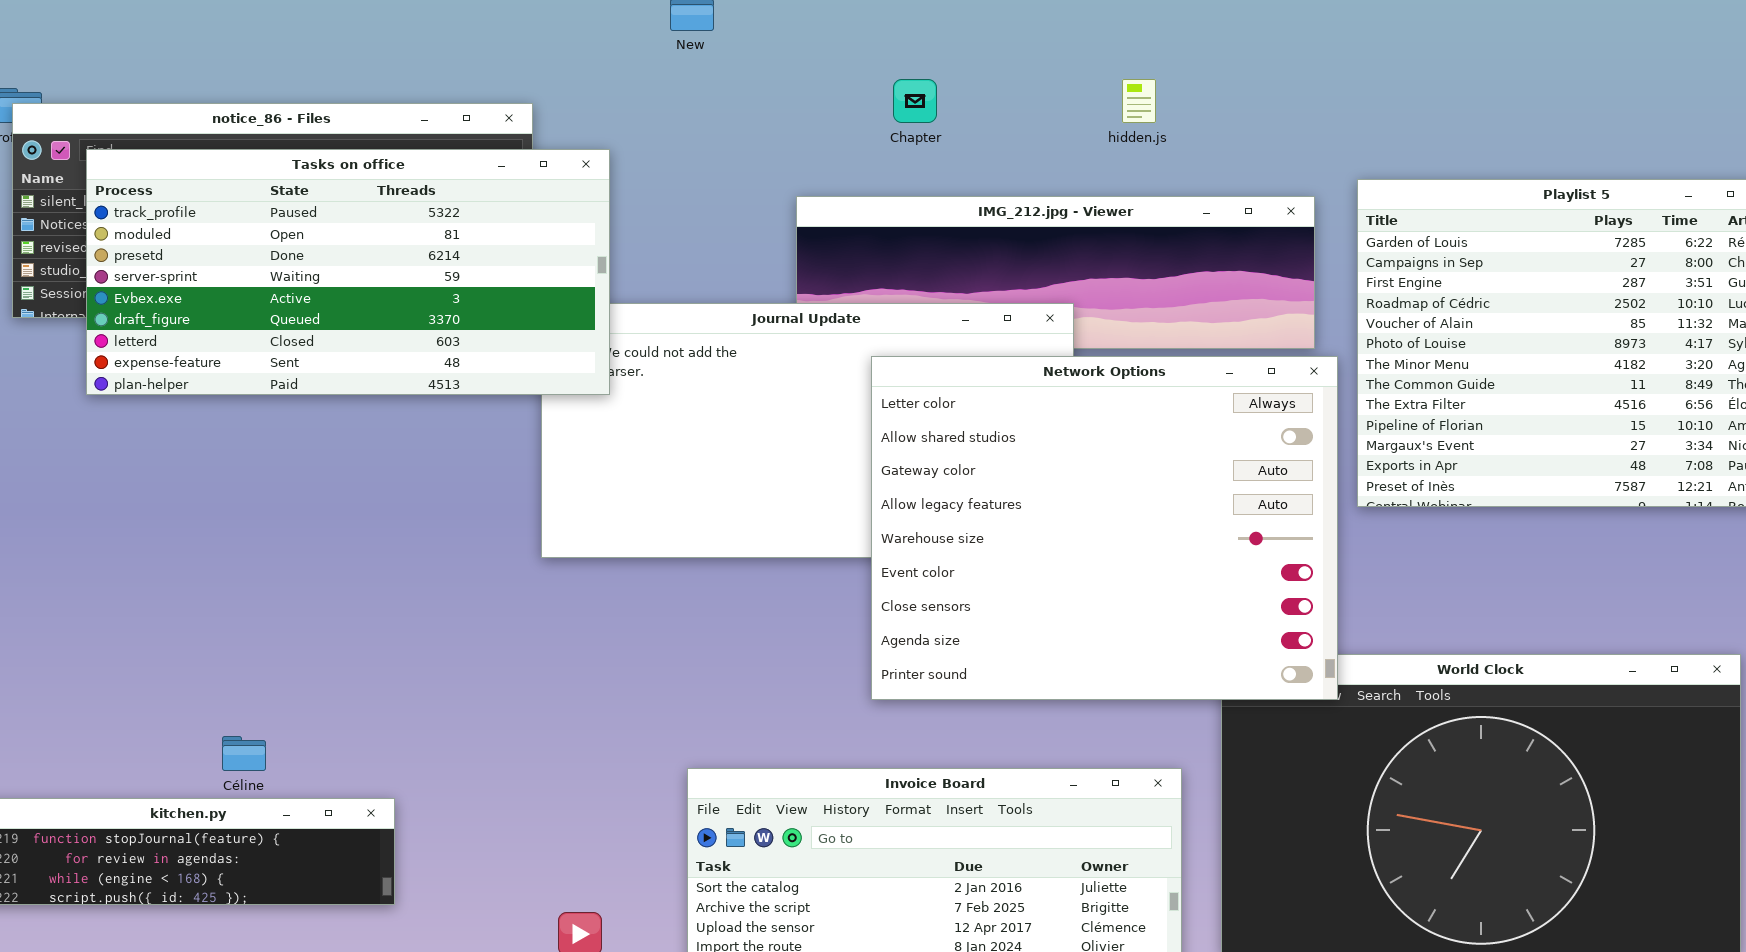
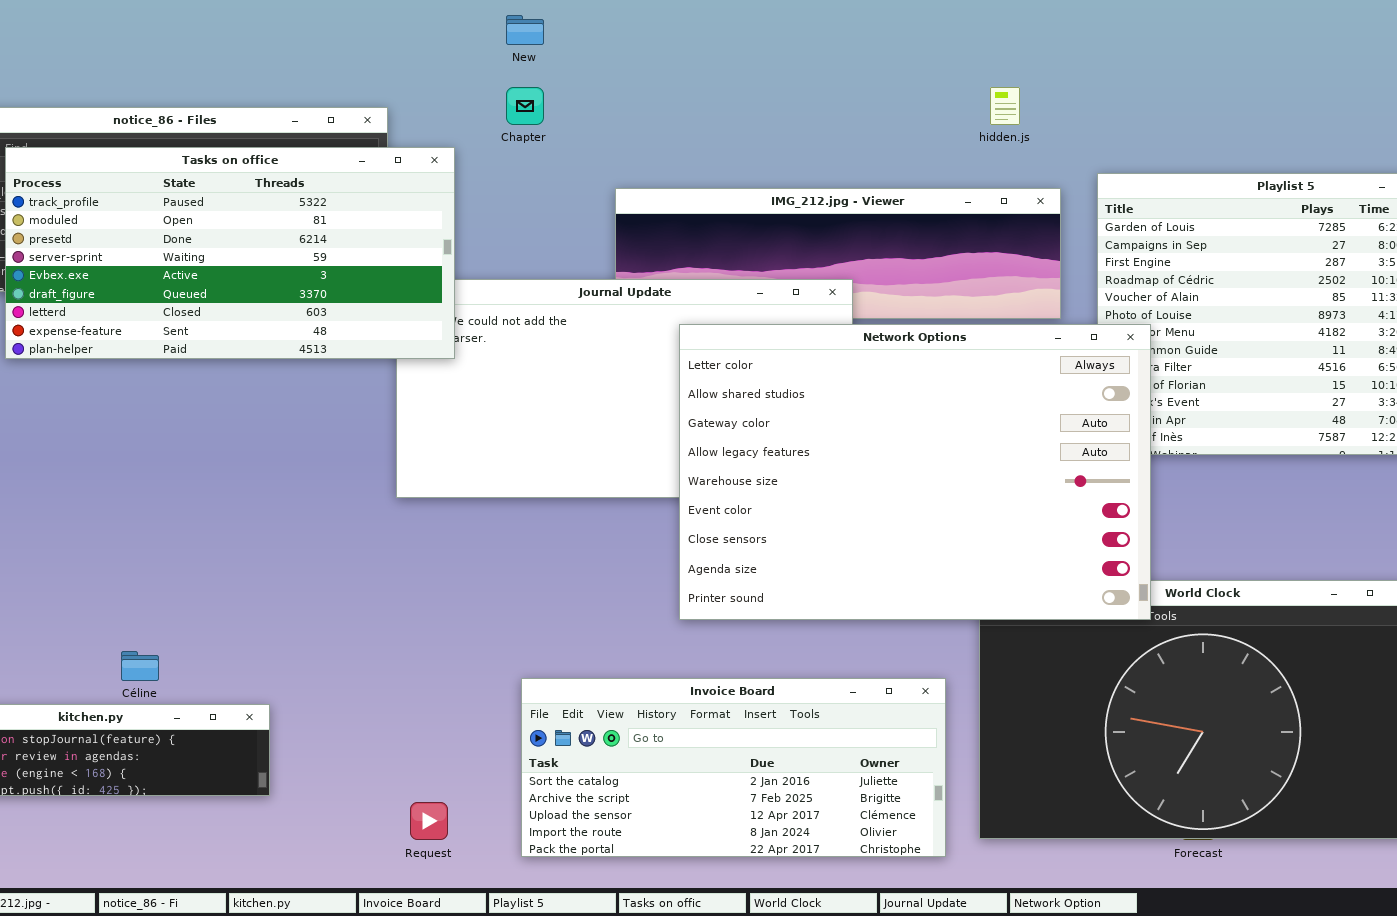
Chapter: [893,79,937,123] -> [506,87,544,125], moved
hidden.js: [1122,79,1156,123] -> [990,87,1020,125], moved
Network Options: [871,356,1338,700] -> [679,324,1151,620], resized

